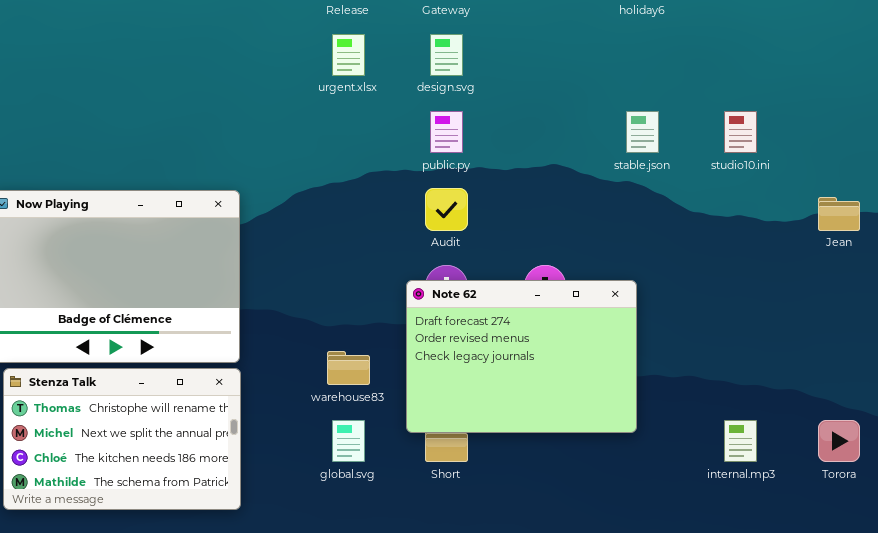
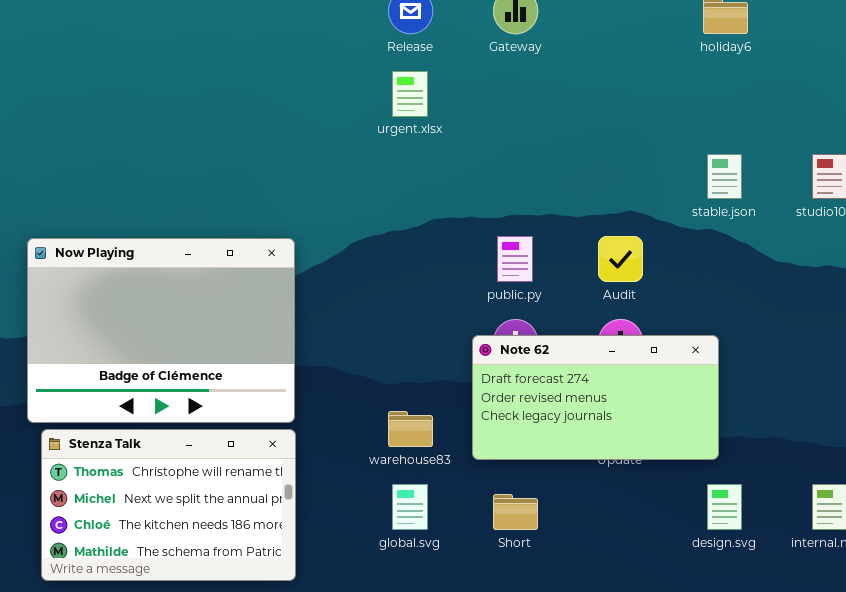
design.svg: [430,34,463,76] -> [707,484,742,530], moved
public.py: [430,111,463,153] -> [497,236,533,282], moved
Audit: [425,188,468,231] -> [598,236,643,282], moved
Note 62: [406,280,637,433] -> [472,335,719,460], resized

